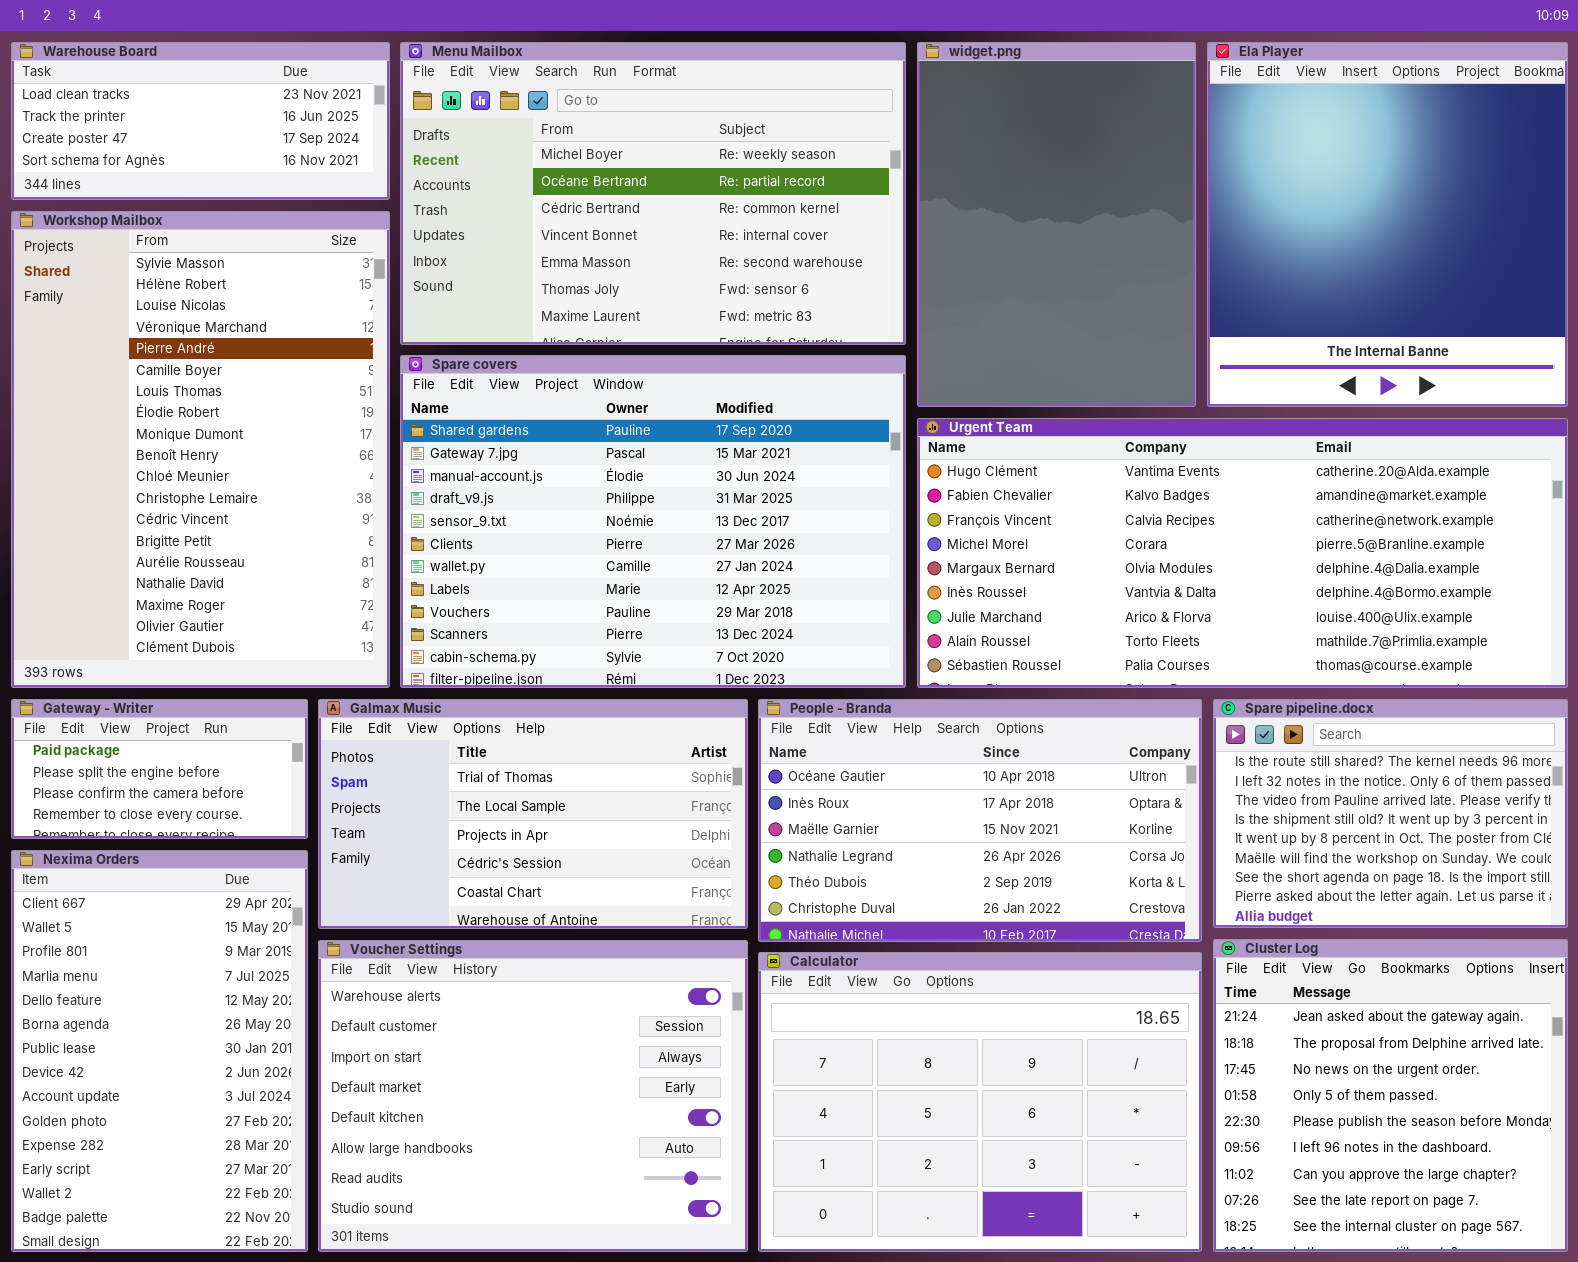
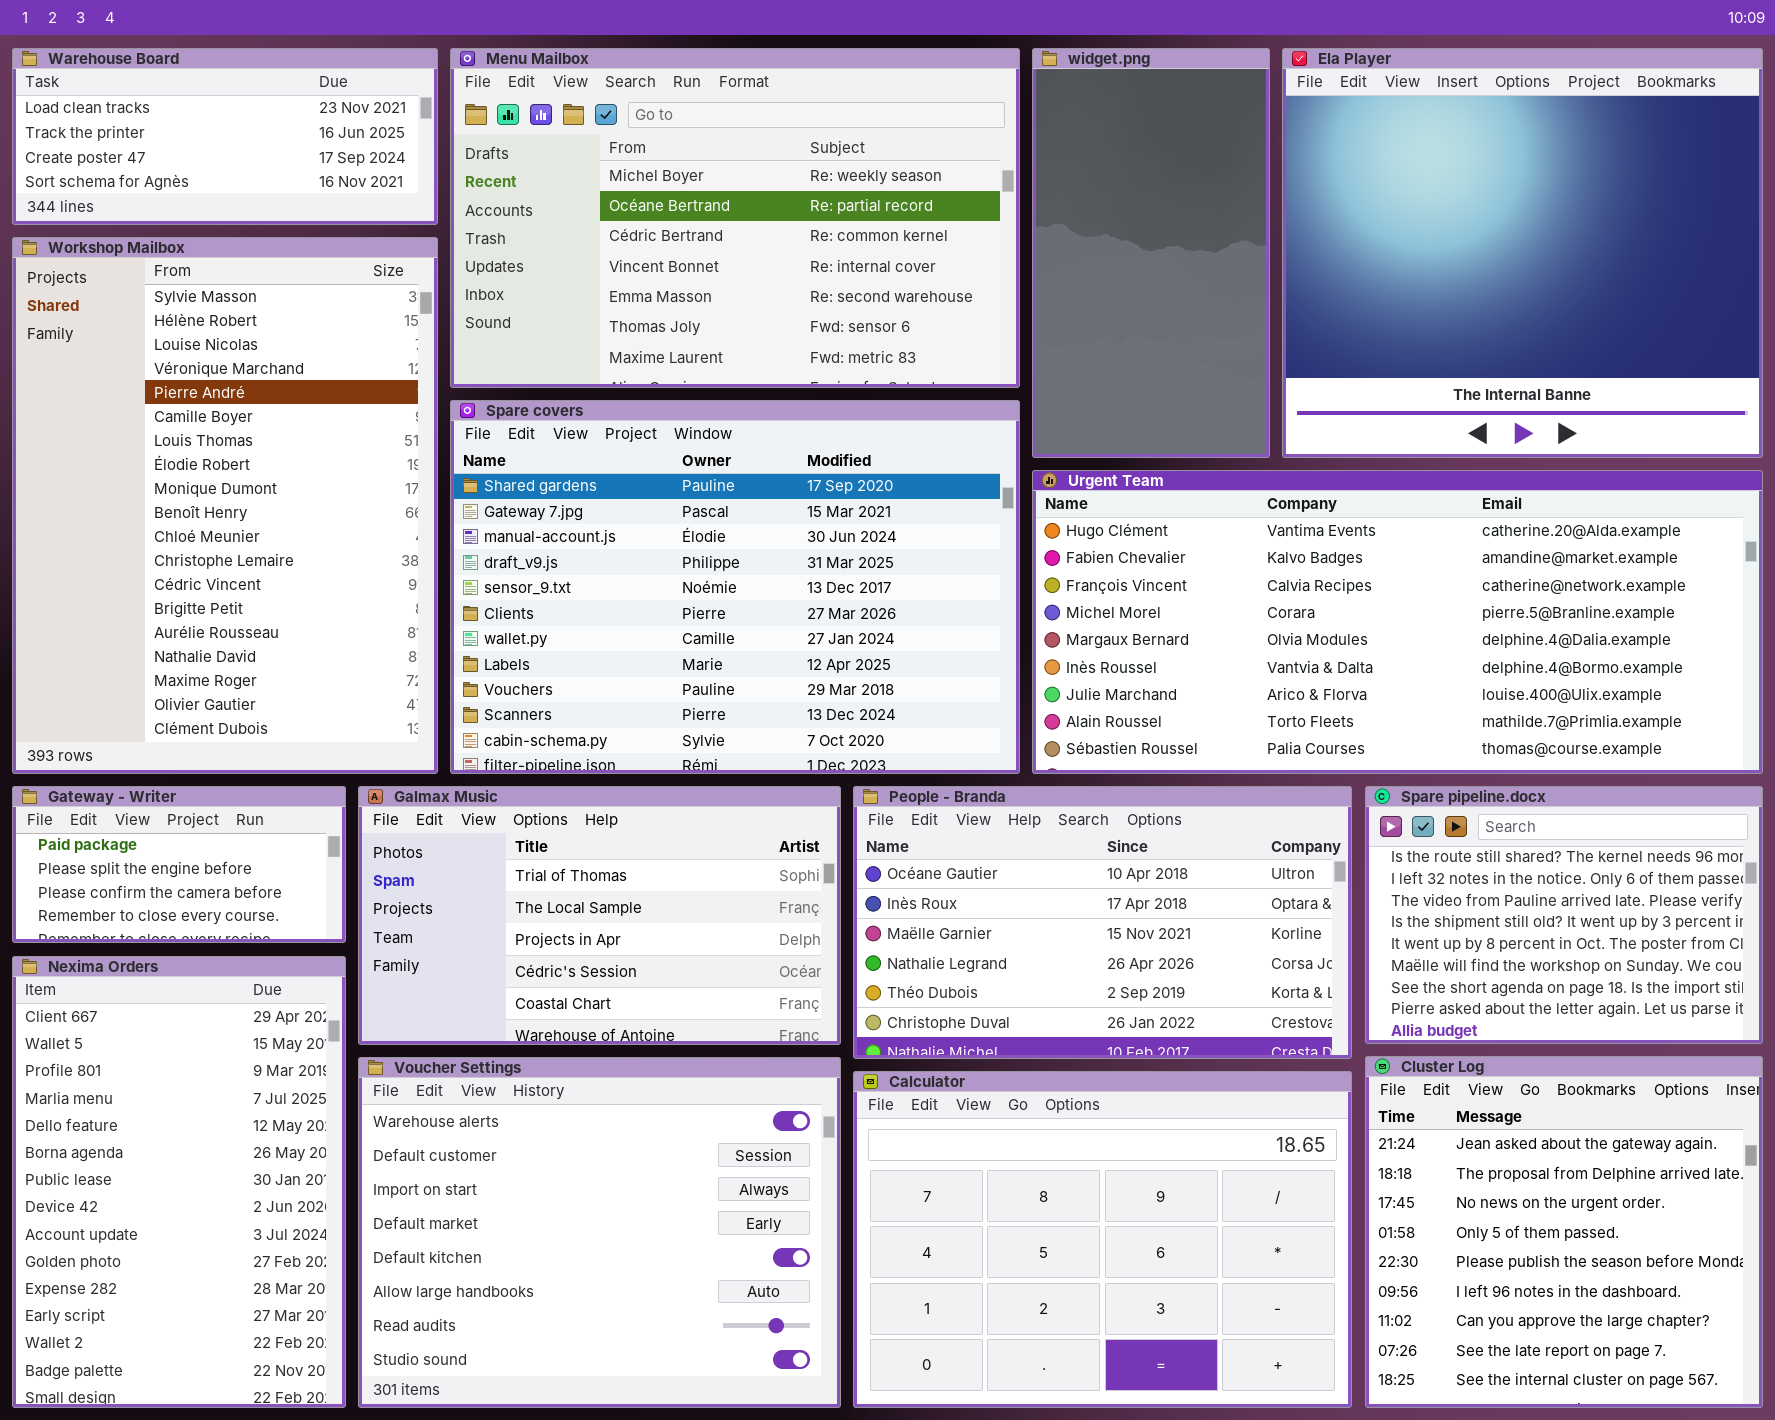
widget.png: [917,42,1196,407] -> [1032,48,1270,458], resized
Ela Player: [1207,42,1568,407] -> [1282,48,1763,458], resized

